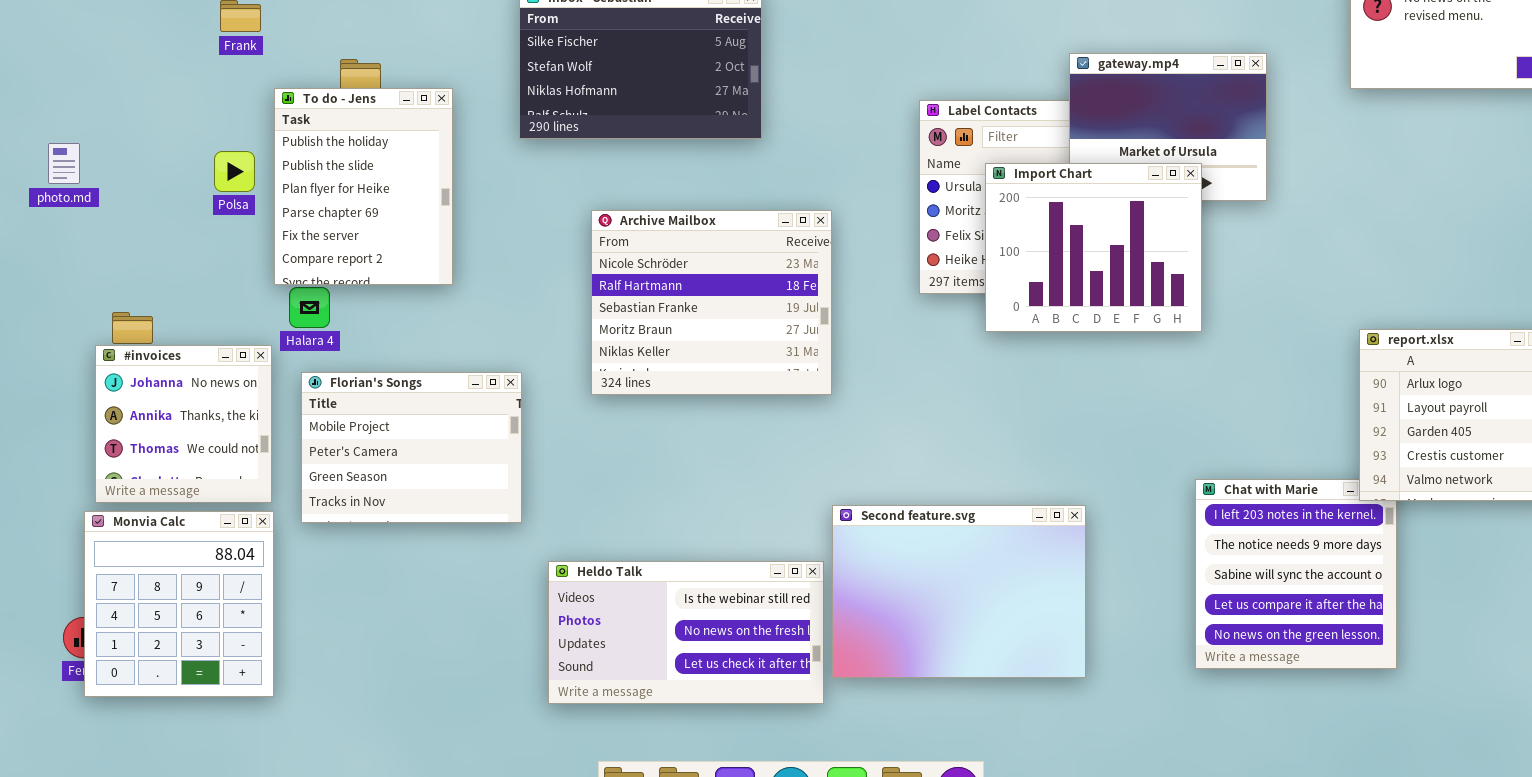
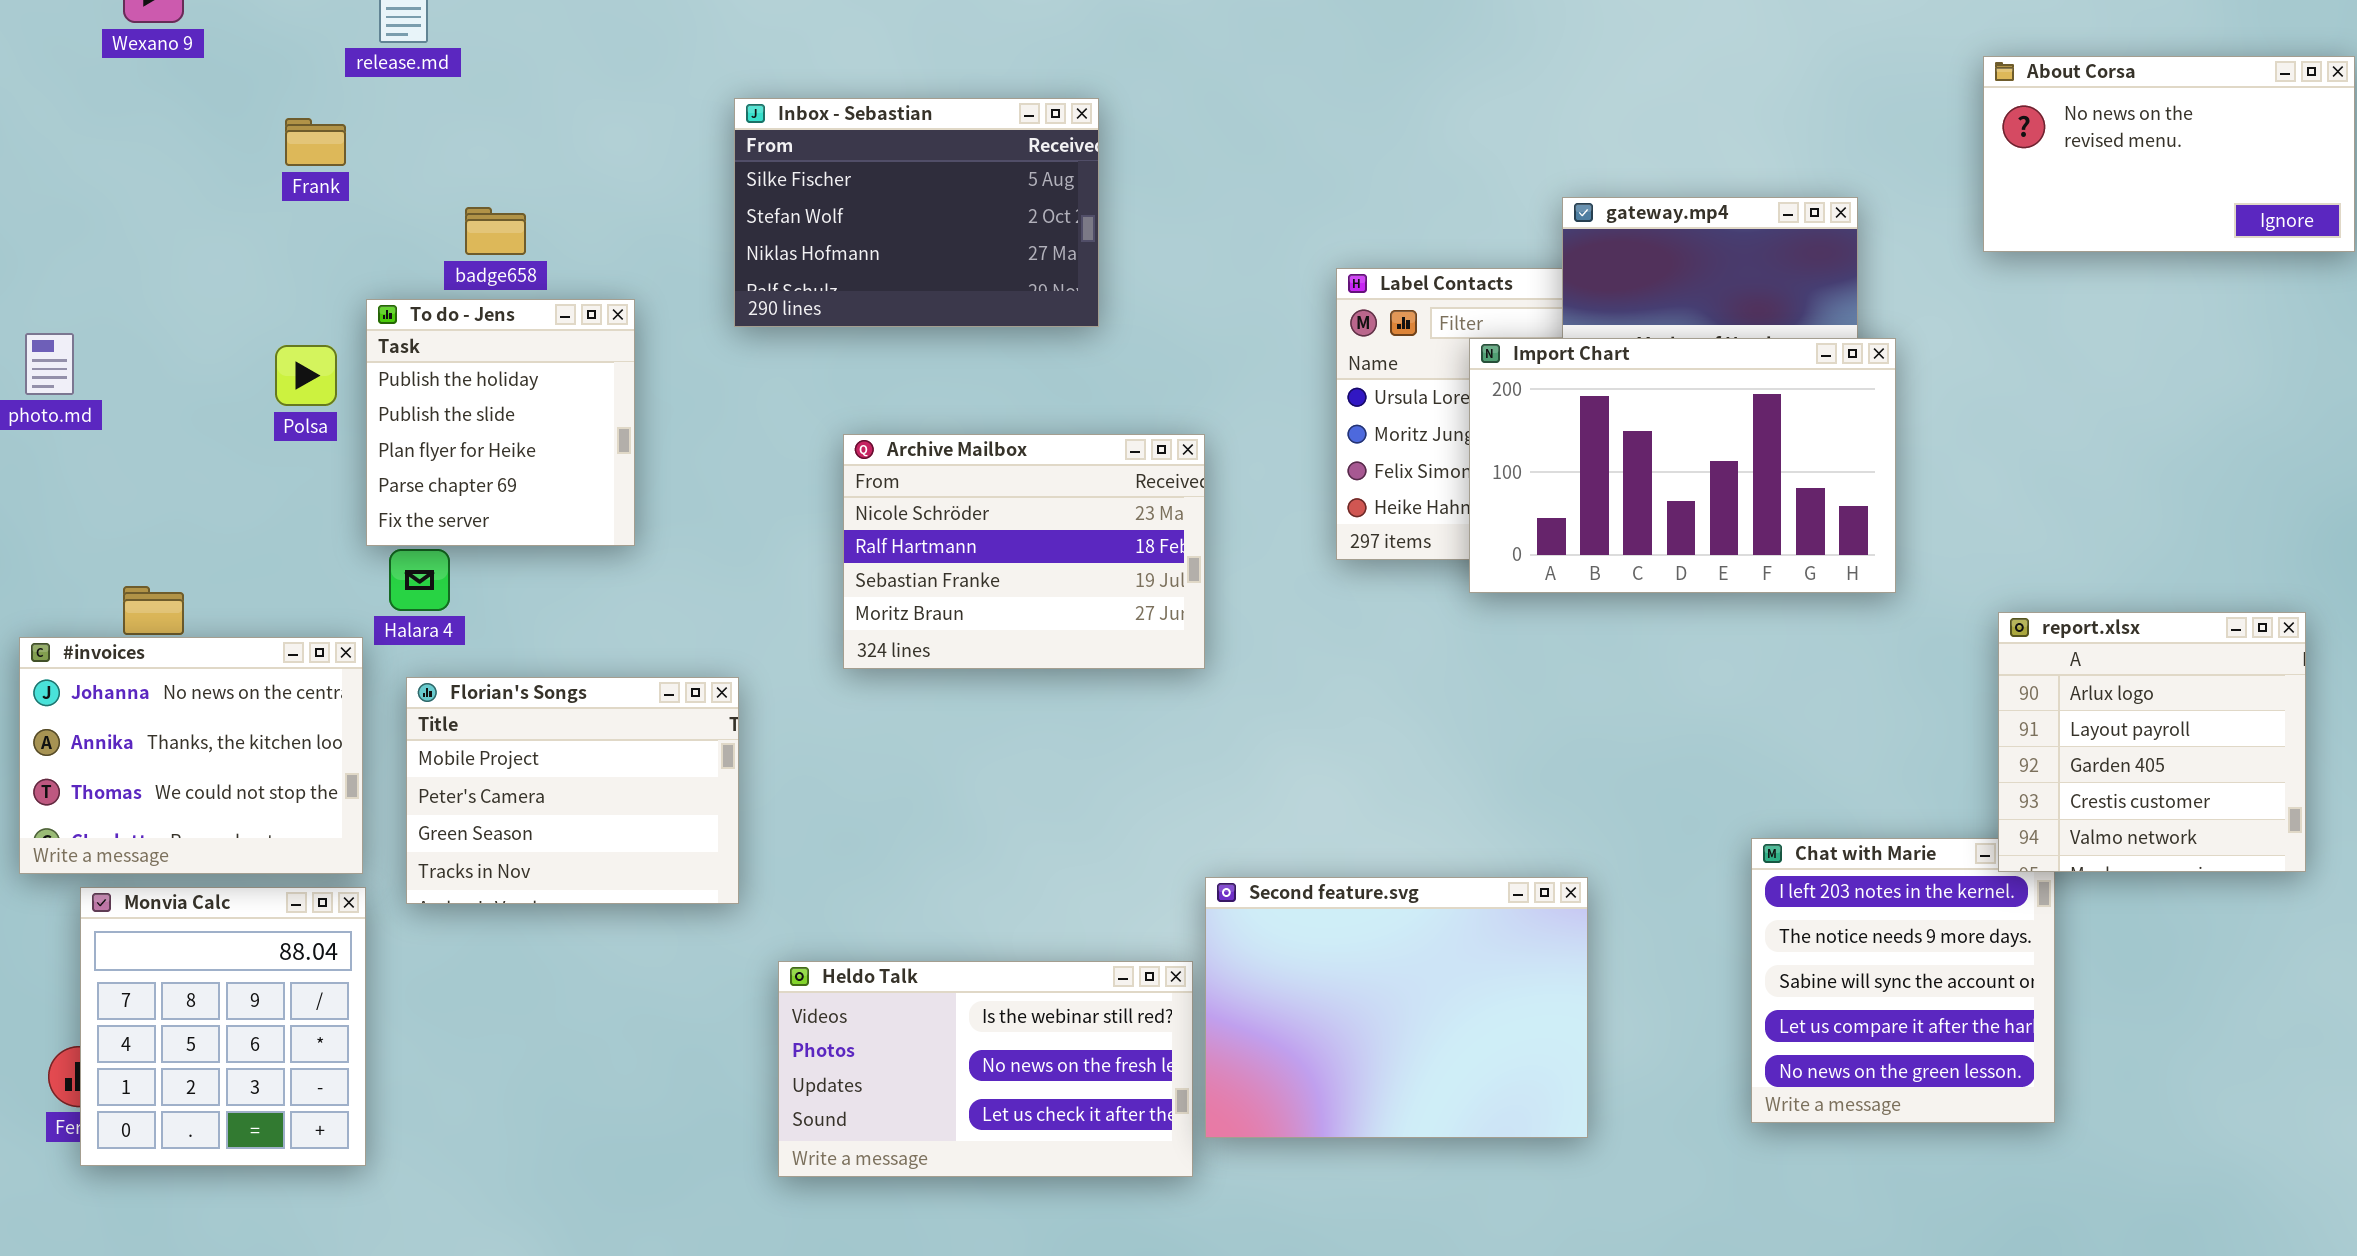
To do - Jens: [274,88,453,285] -> [366,299,635,546], resized
Import Chart: [985,163,1202,332] -> [1469,338,1896,593], moved, resized
Archive Mailbox: [591,210,832,395] -> [843,434,1205,669], resized
#invoices: [95,345,272,503] -> [19,637,363,874], resized

